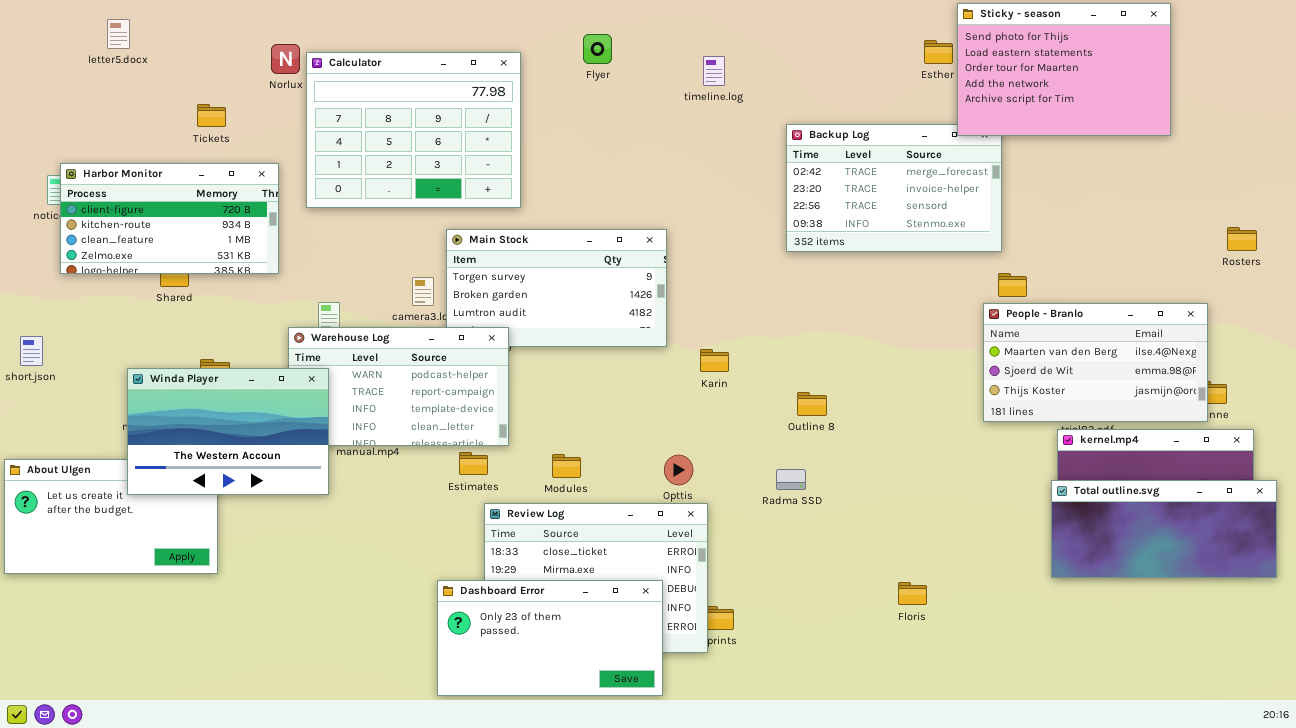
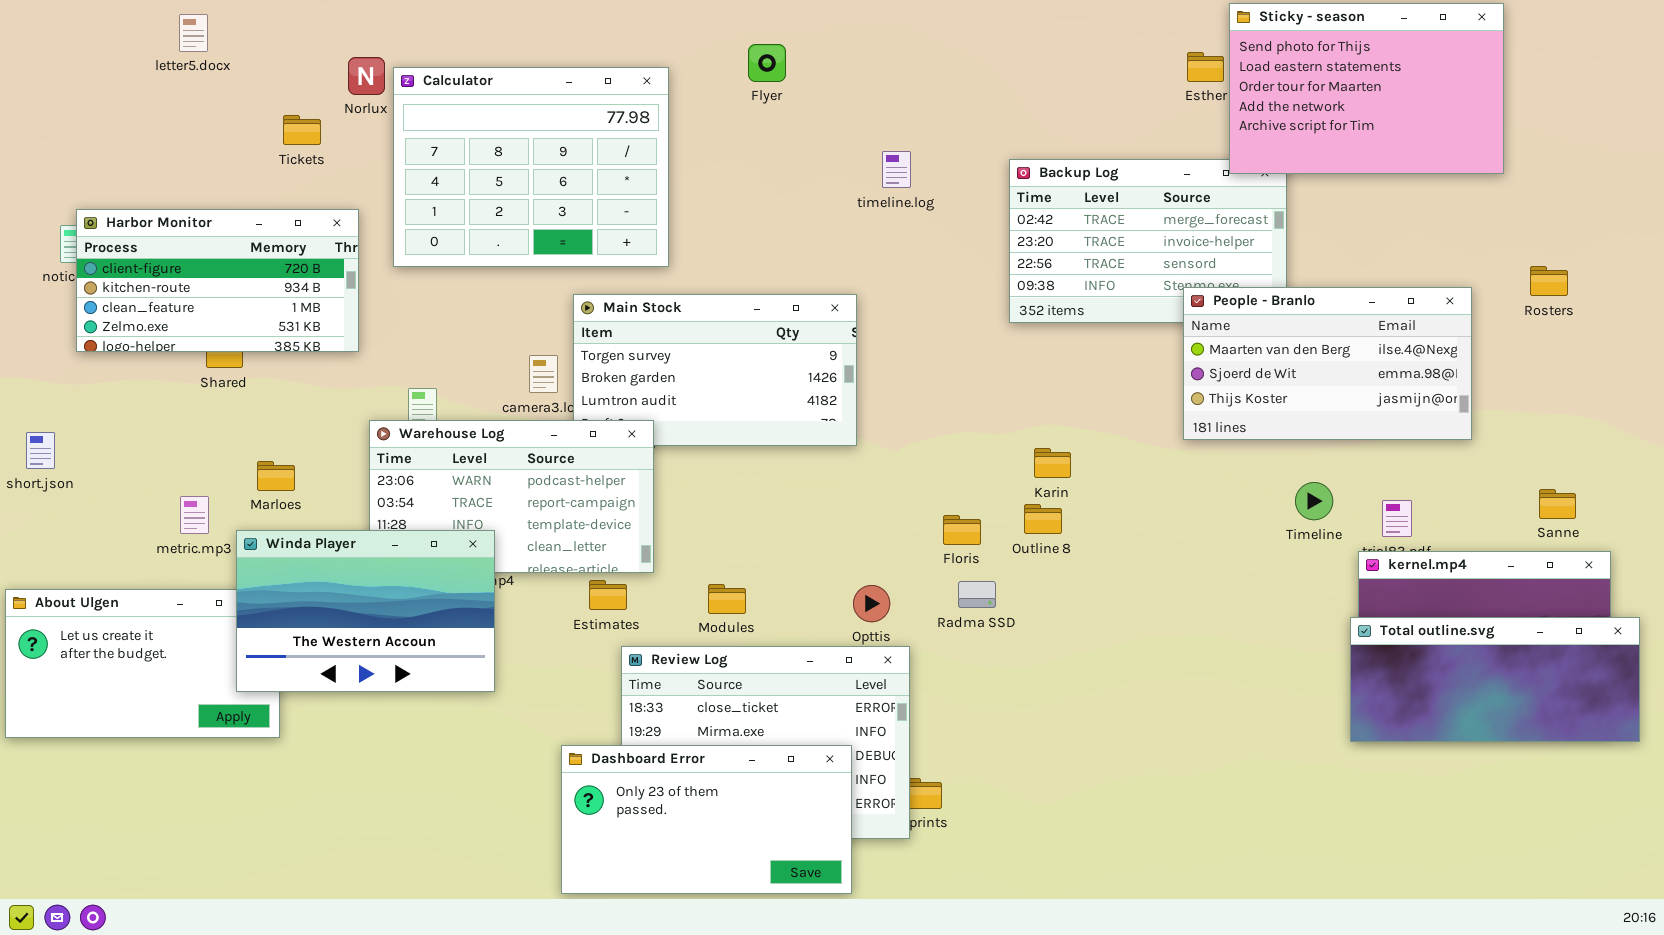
letter5.docx: [107,19,130,49] -> [179,14,208,52], moved
timeline.log: [703,56,725,86] -> [882,151,911,188], moved
Tickets: [197,104,226,127] -> [283,115,321,145], moved
Rosters: [1227,227,1257,251] -> [1530,266,1568,296], moved
People - Branlo: [983,303,1208,422] -> [1183,287,1472,440], moved
Karin: [700,349,729,372] -> [1034,448,1071,478], moved
Winda Player: [127,368,329,495] -> [236,530,495,692], moved
Radma SSD: [776,469,806,490] -> [958,581,996,608], moved
Floris: [898,582,927,605] -> [943,515,981,545], moved

